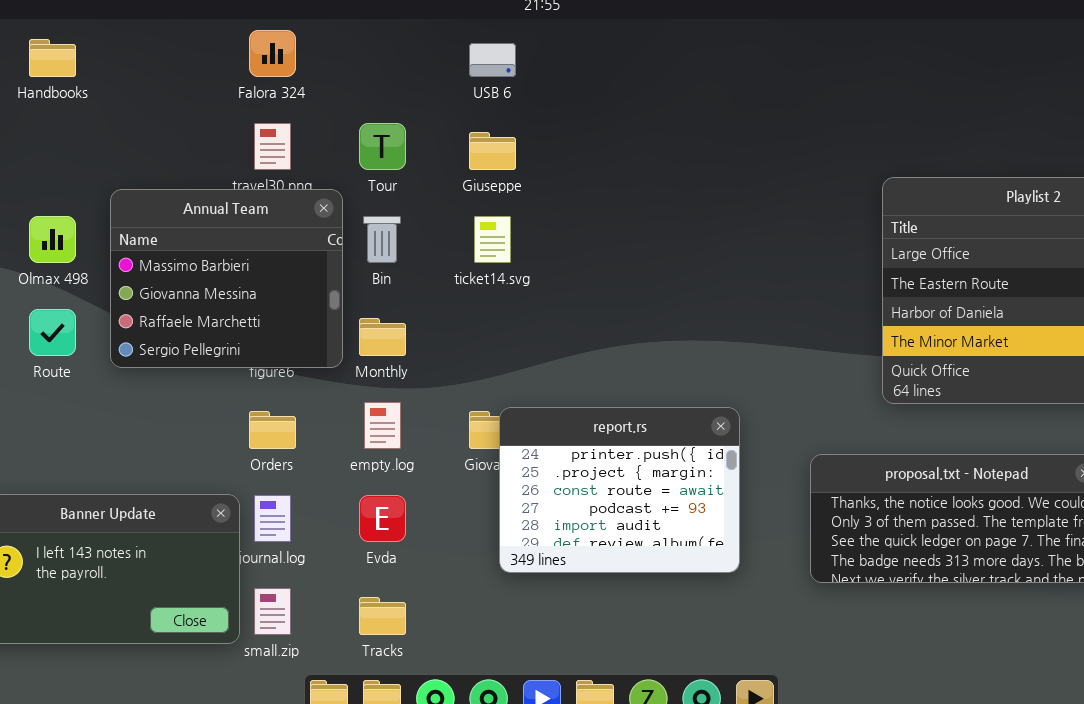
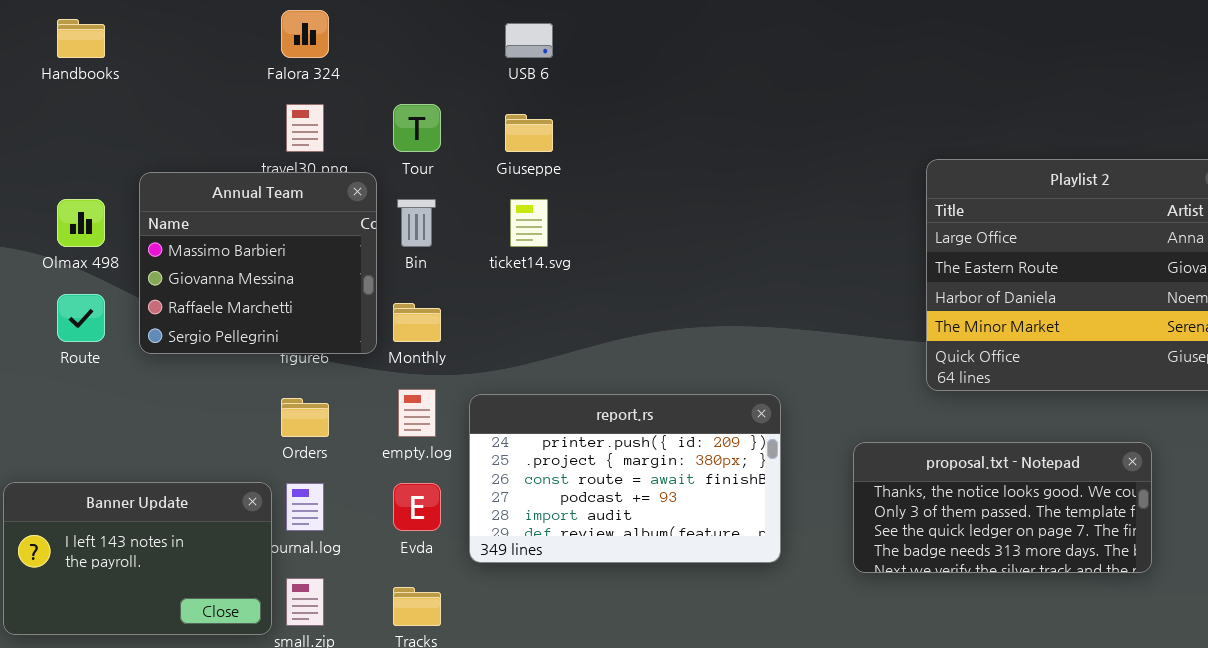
report.rs: [499,407,740,573] -> [469,394,781,563], resized

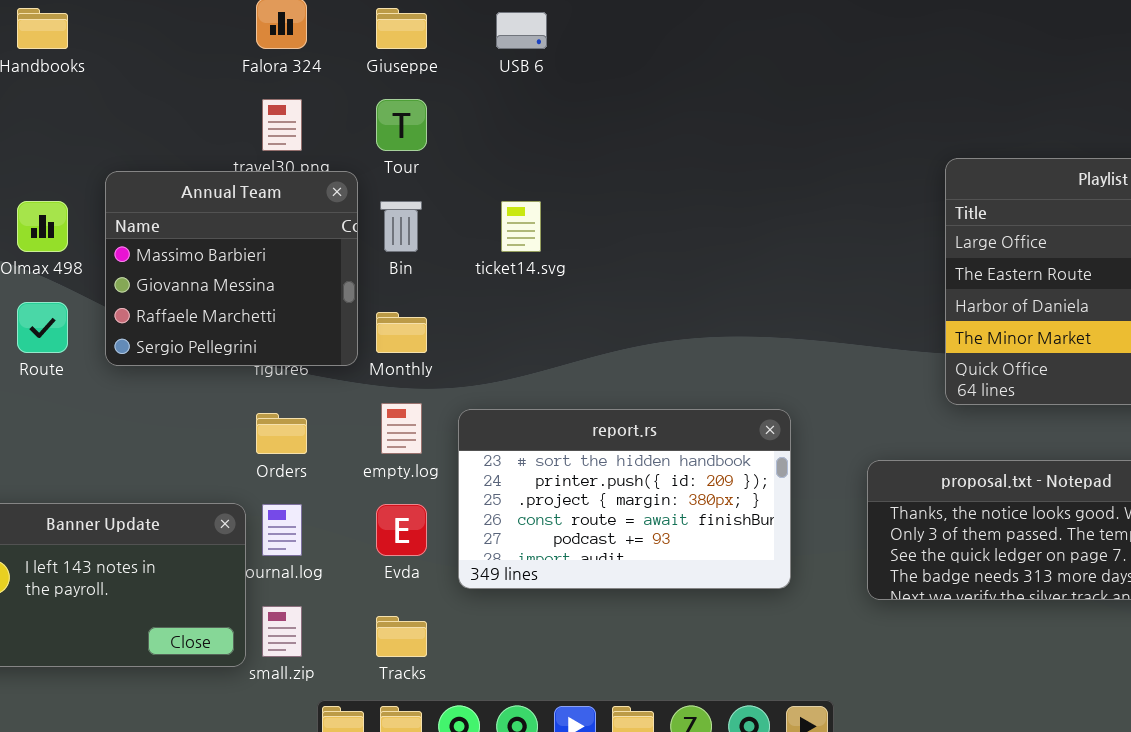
Giuseppe: [505,114,553,152] -> [376,8,427,49], moved
report.rs: [469,394,781,563] -> [458,409,791,589], scrolled up 1 row

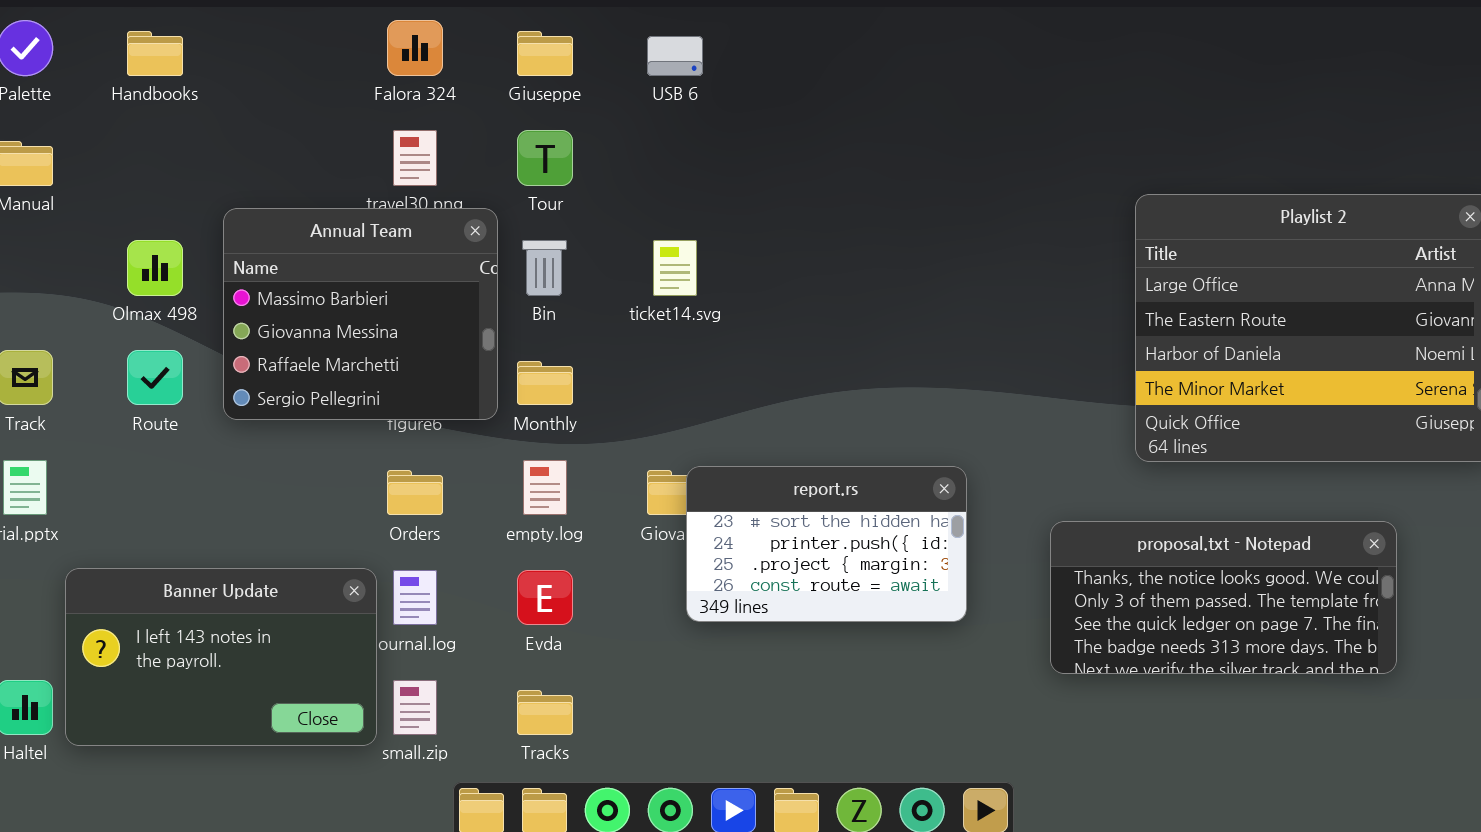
report.rs: [458,409,791,589] -> [686,466,967,622], resized

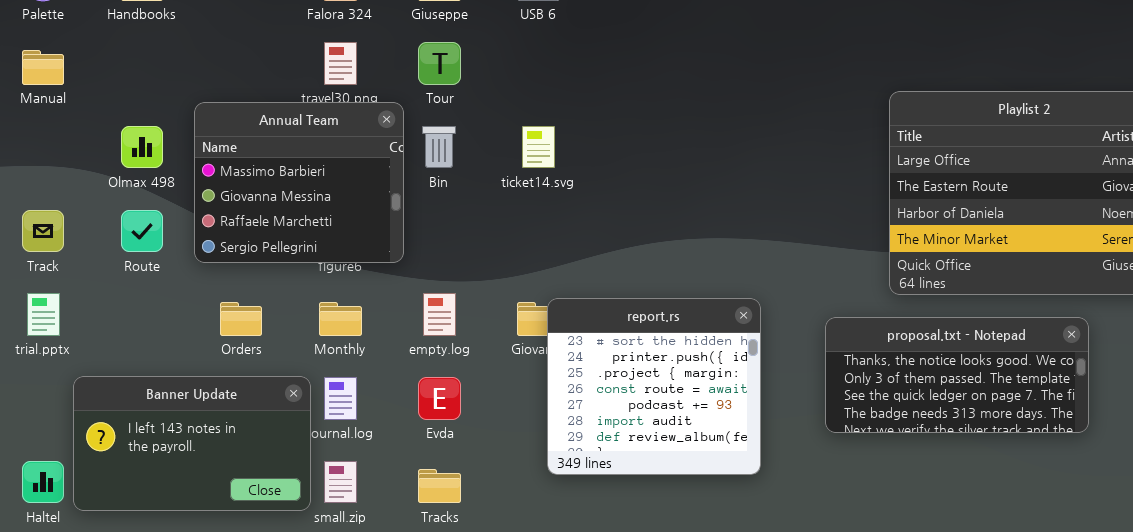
Monthly: [517,361,573,405] -> [319,302,362,336], moved
report.rs: [686,466,967,622] -> [547,298,761,475], resized
Orders: [387,470,443,515] -> [220,302,262,336], moved
proposal.txt - Notepad: [1050,521,1397,674] -> [825,317,1089,433], moved

